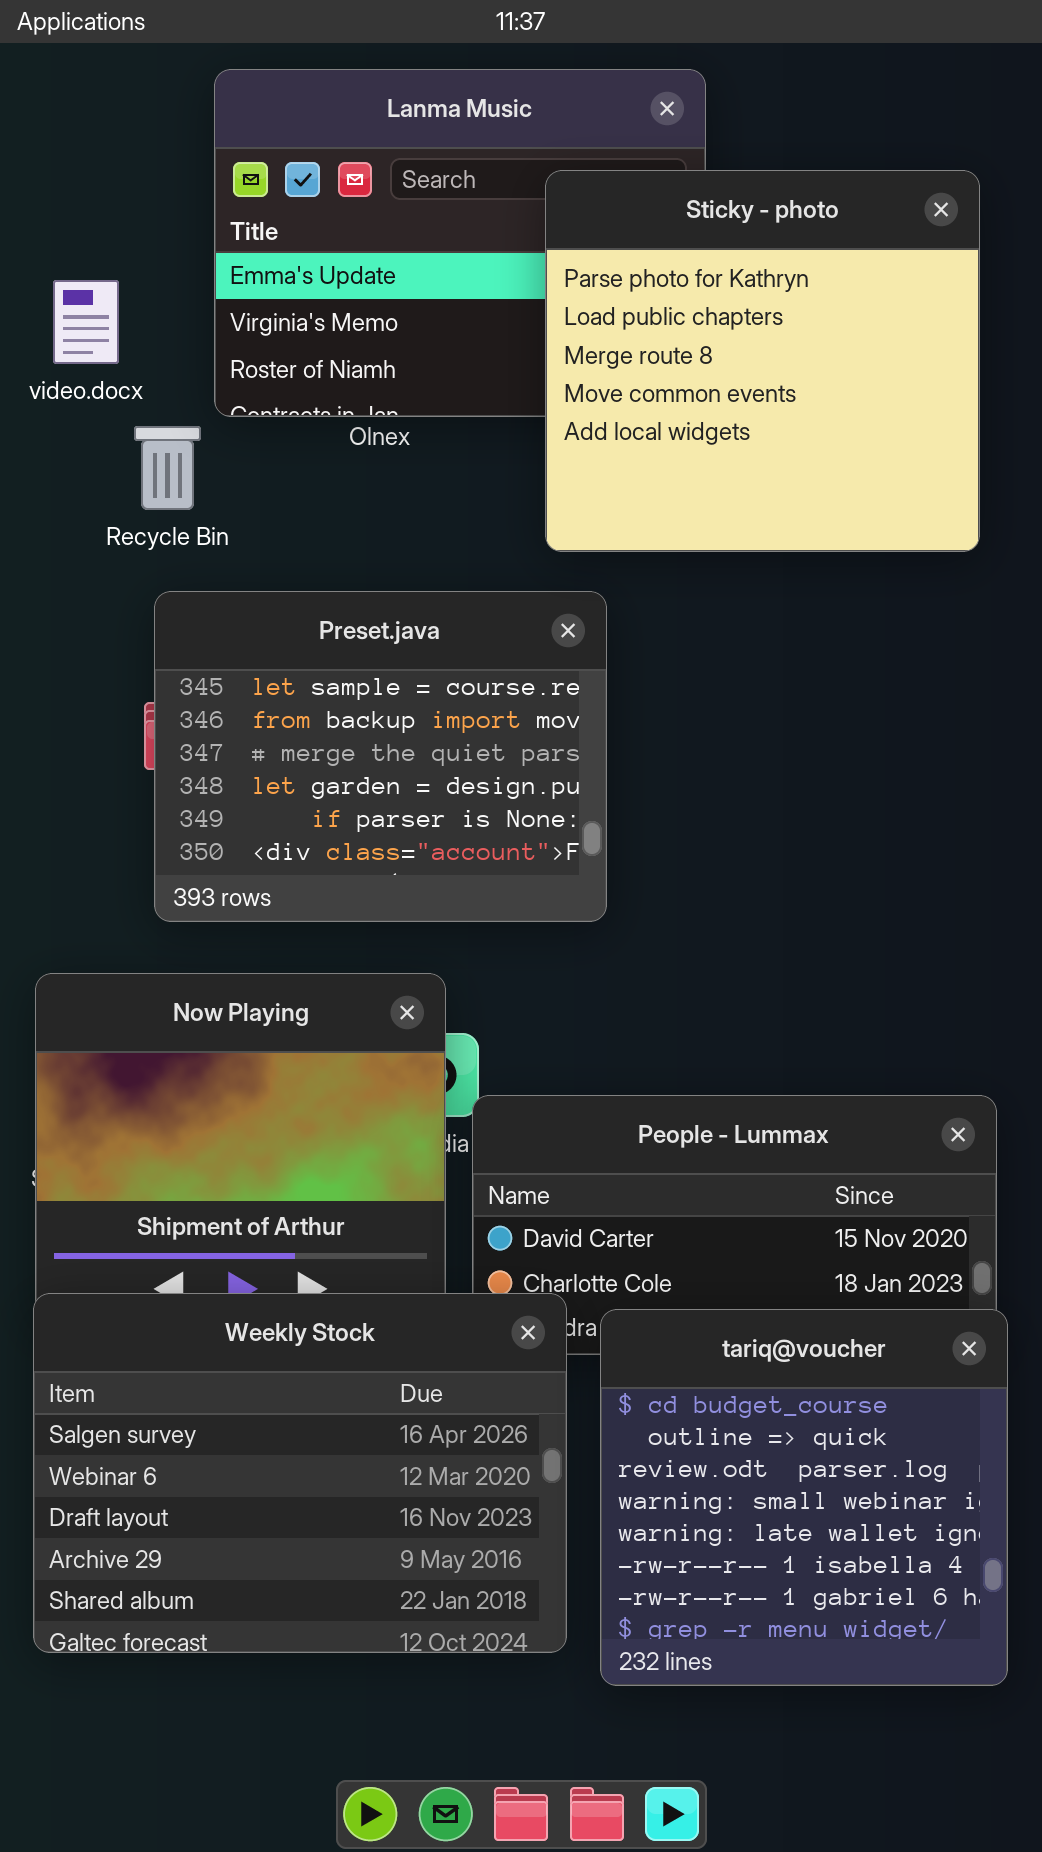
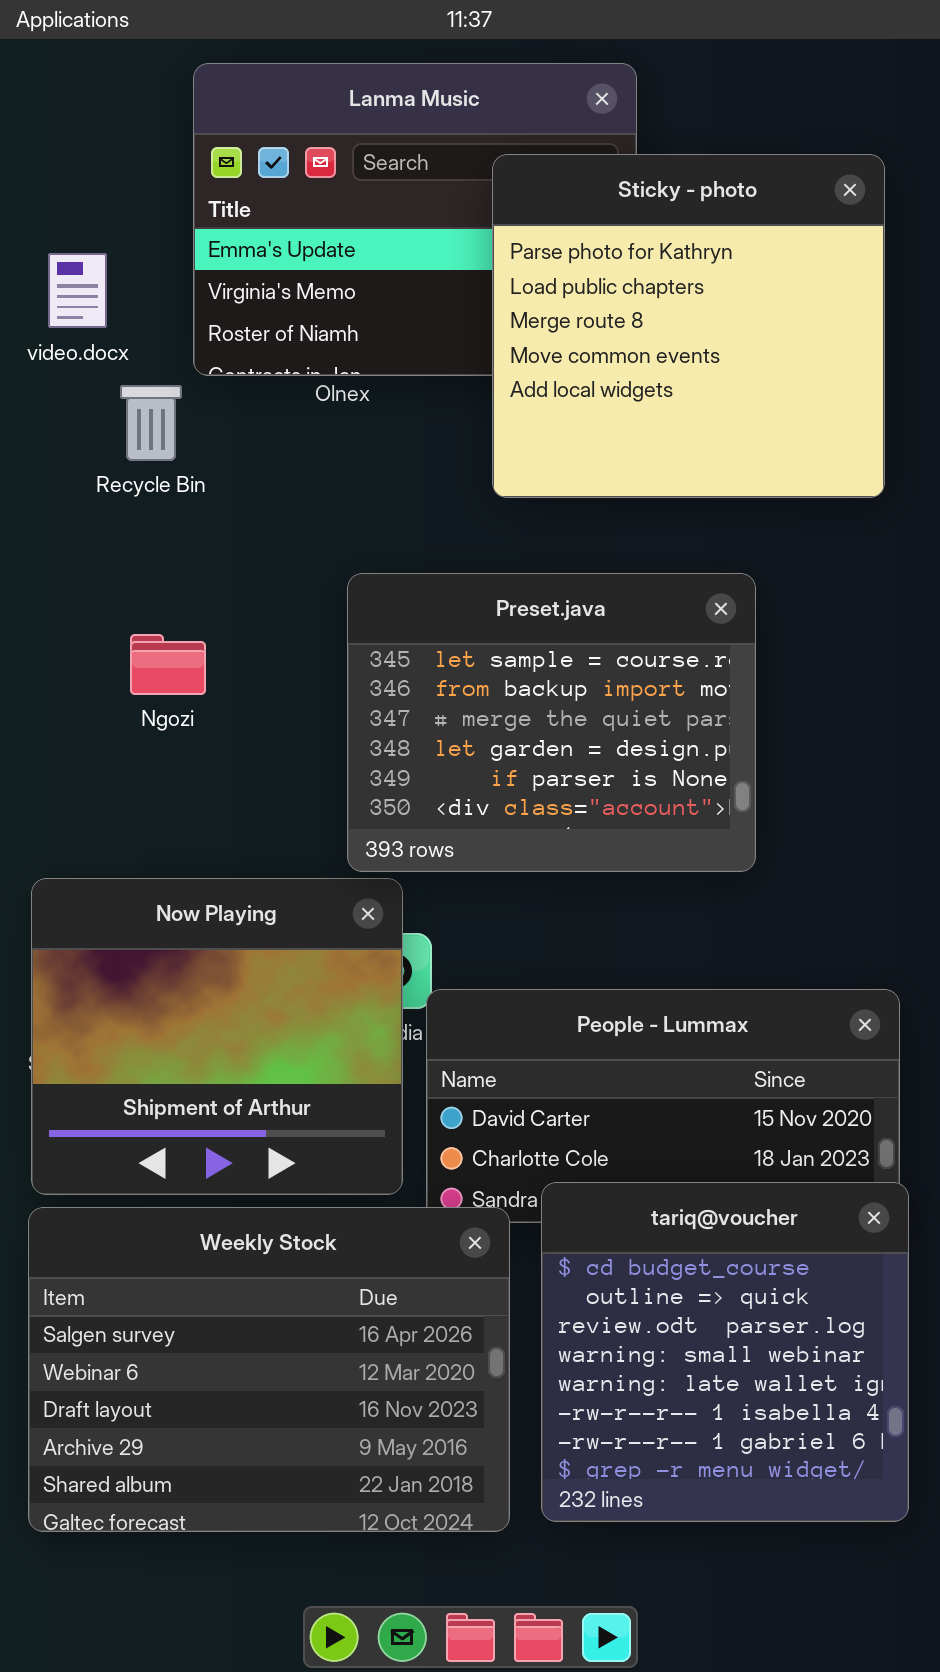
Preset.java: [154,591,607,922] -> [347,573,756,872], moved
Weekly Stock: [33,1293,567,1653] -> [28,1207,510,1532], moved

